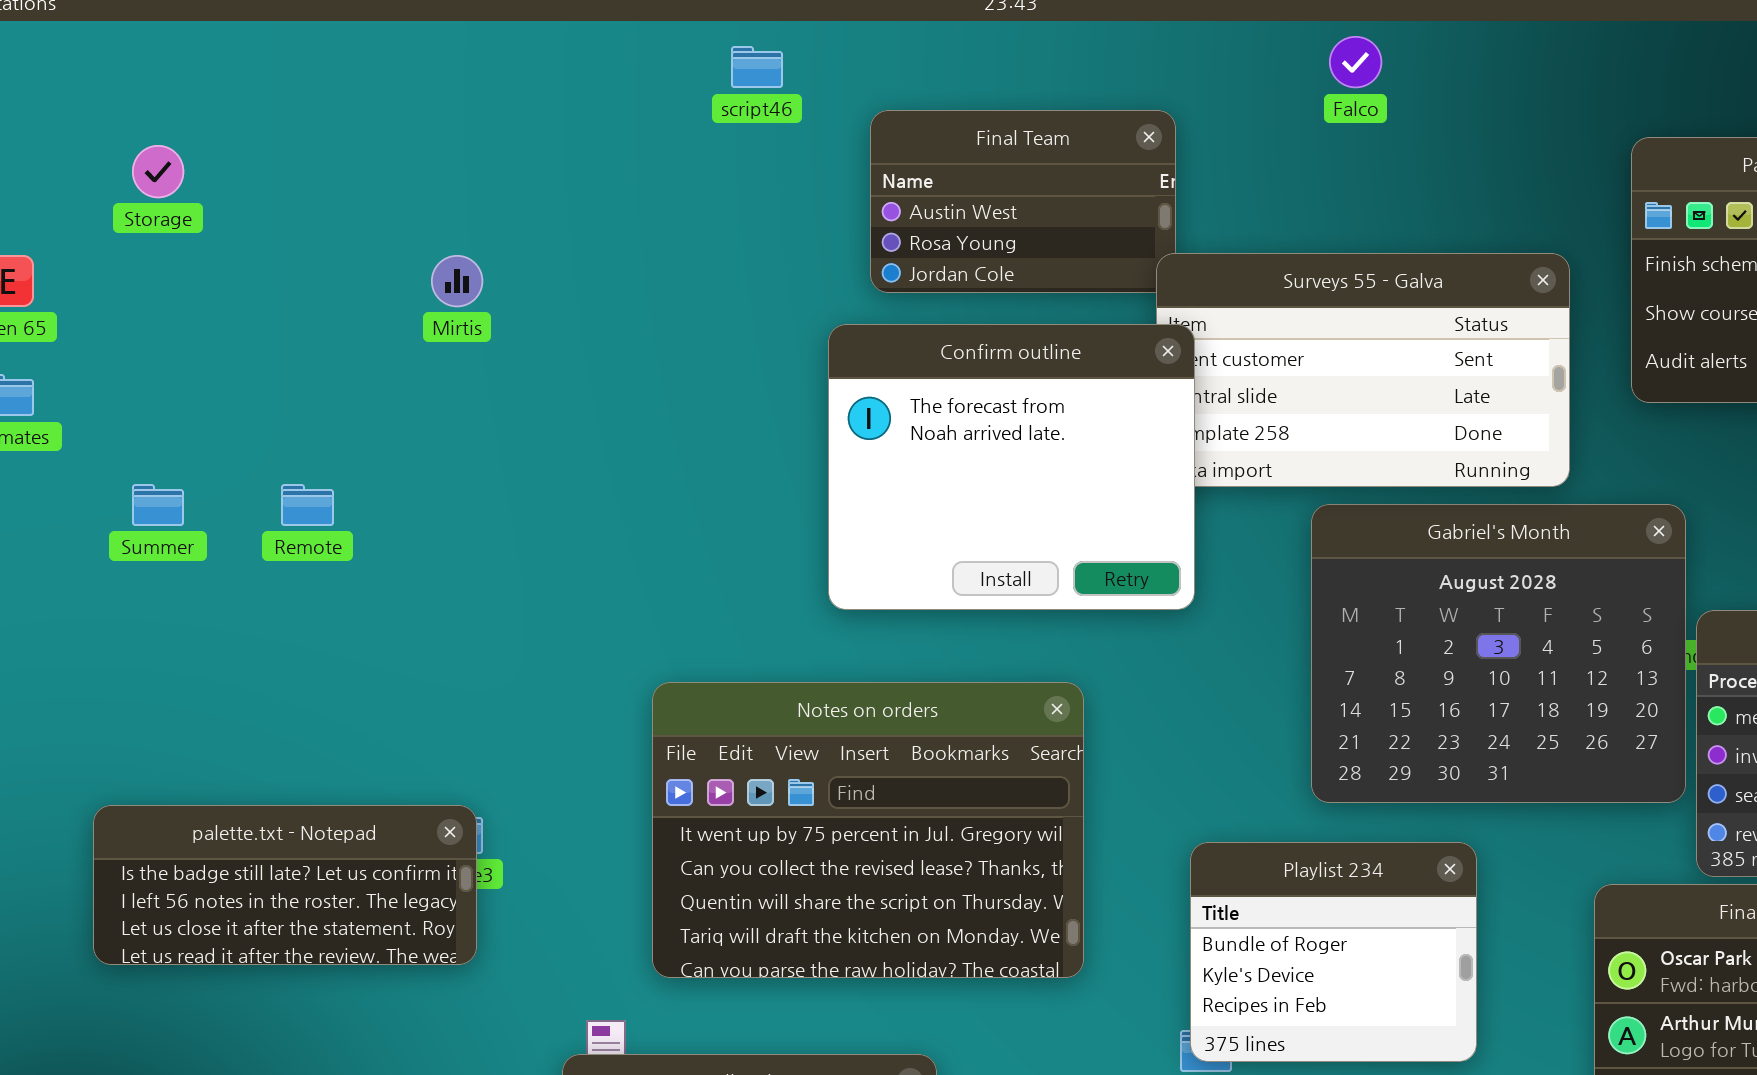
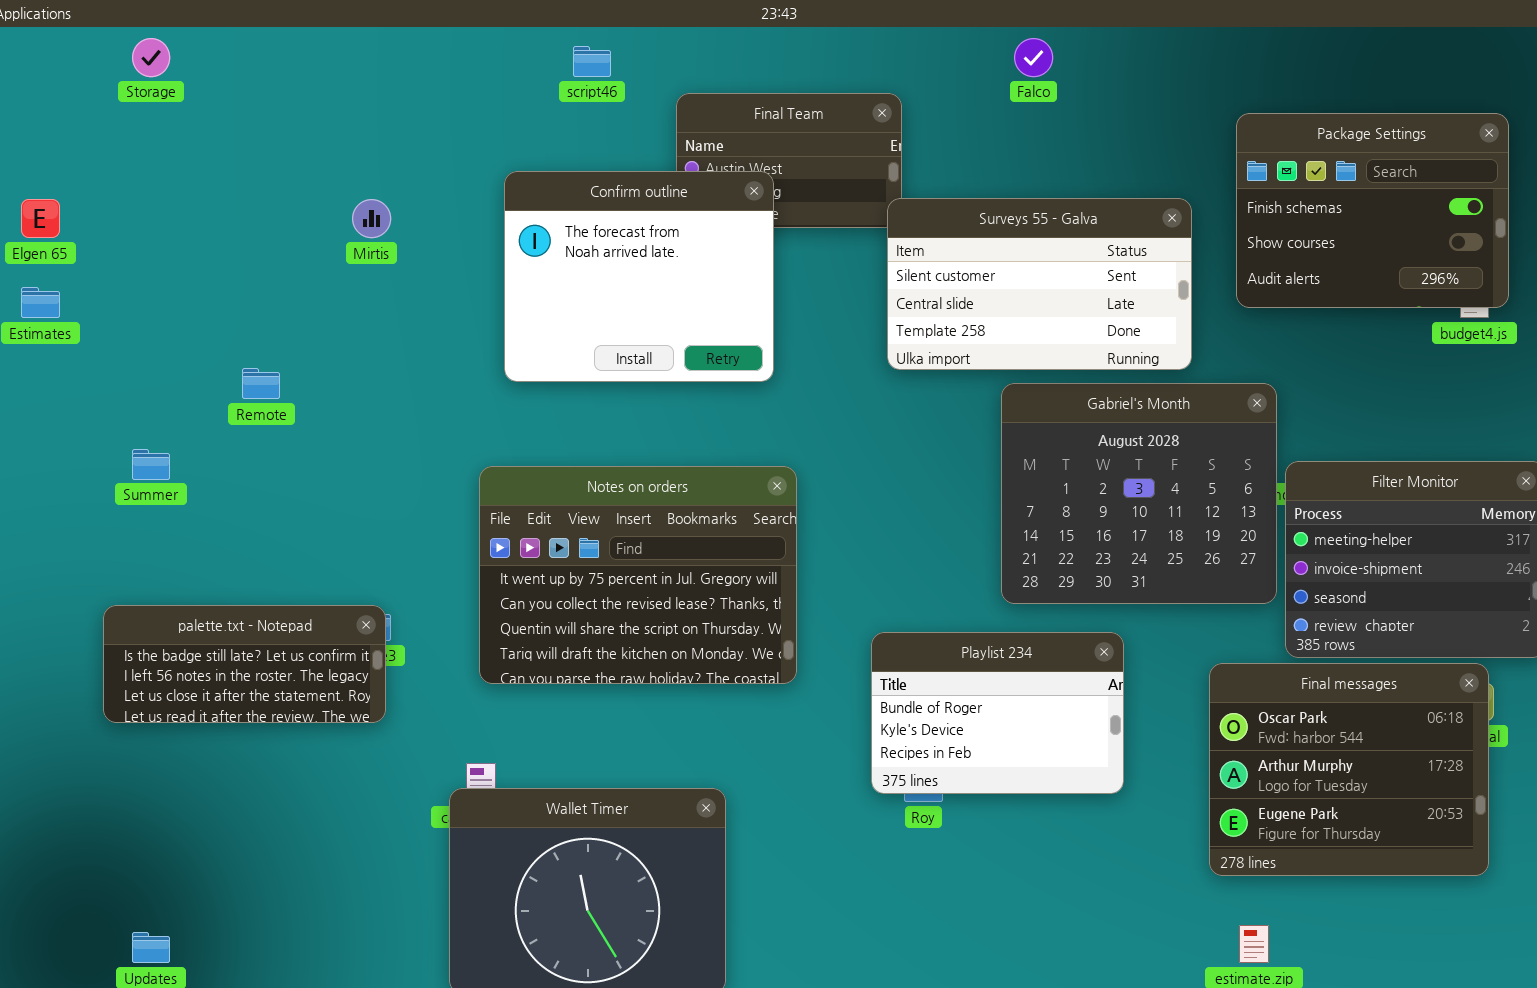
Storage: [132,145,184,198] -> [132,38,170,77], moved
Confirm outline: [828,324,1195,610] -> [504,171,774,382], moved
Summer: [132,484,184,526] -> [132,449,170,480], moved
Notes on orders: [652,682,1084,978] -> [479,466,797,684], moved
Playlist 234: [1190,842,1477,1062] -> [871,632,1124,794], resized

